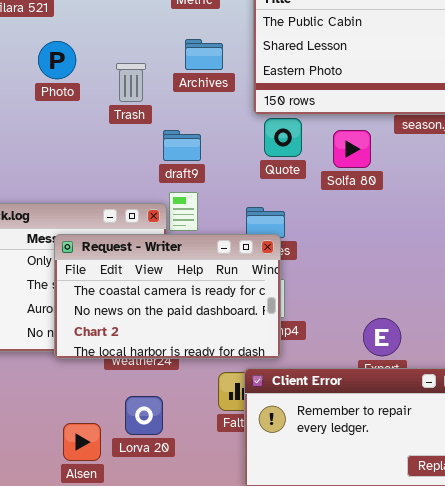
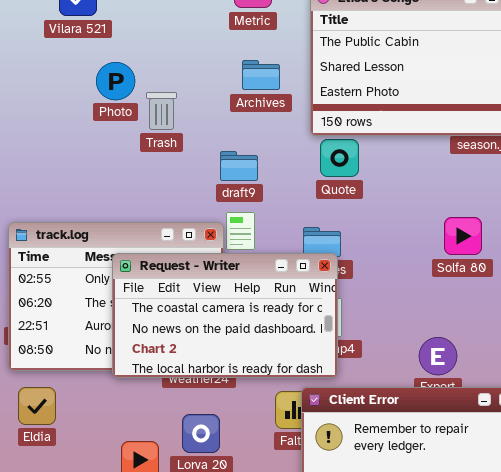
Trash: [116,63,146,102] -> [146,92,177,130], moved
Solfa 80: [333,130,371,168] -> [444,217,482,255], moved

